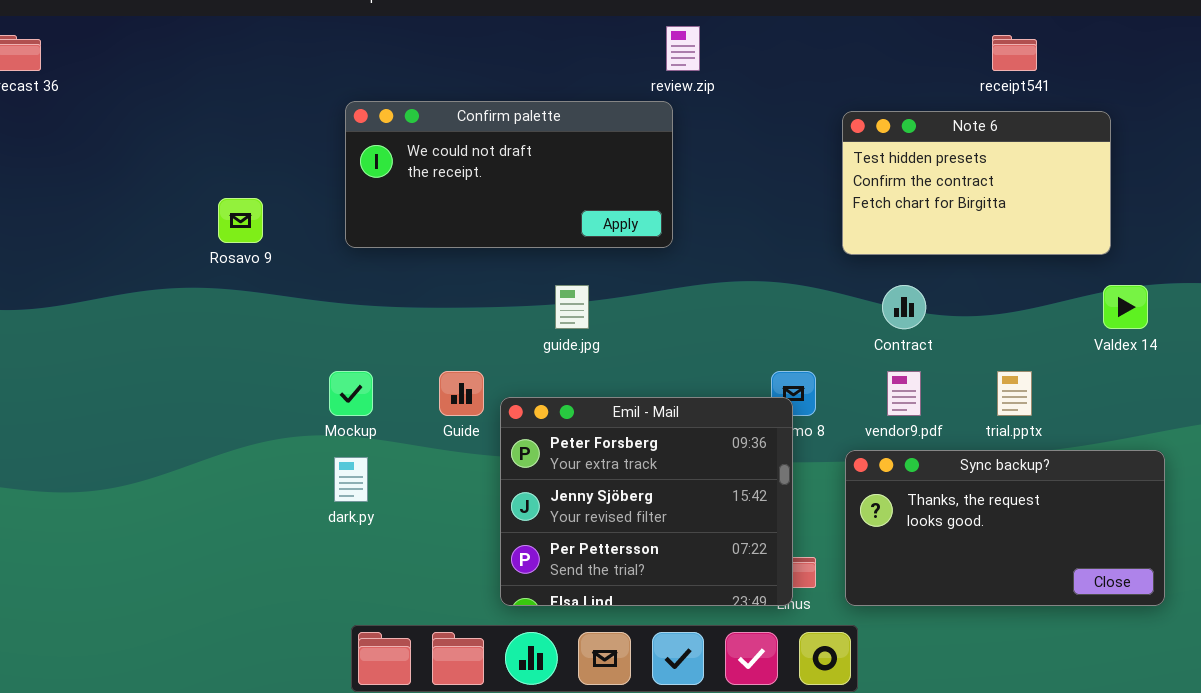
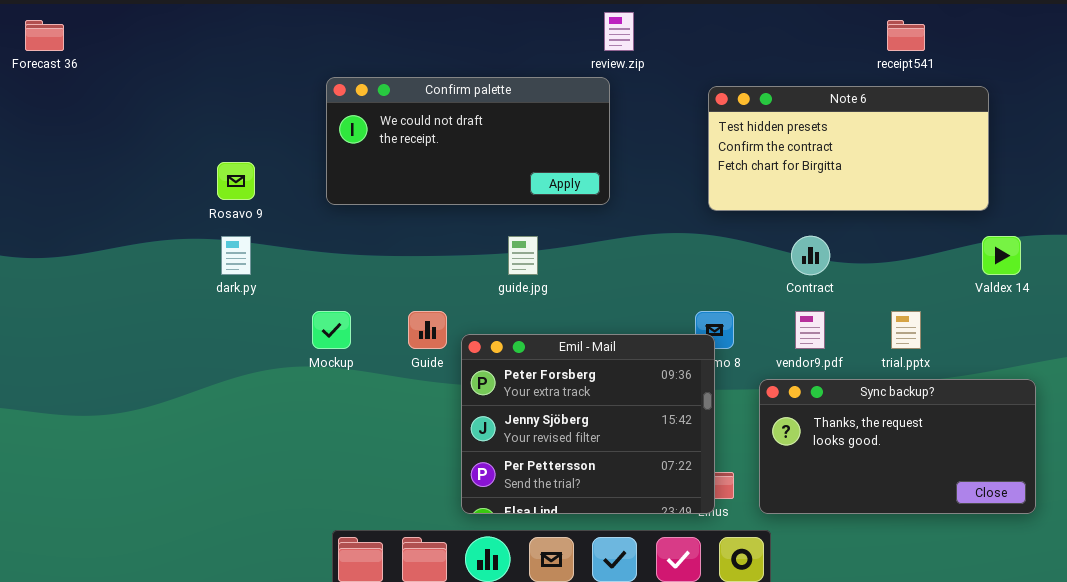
Note 6: [842,111,1111,255] -> [708,86,989,211], resized
dark.py: [334,457,368,502] -> [221,236,251,275], moved

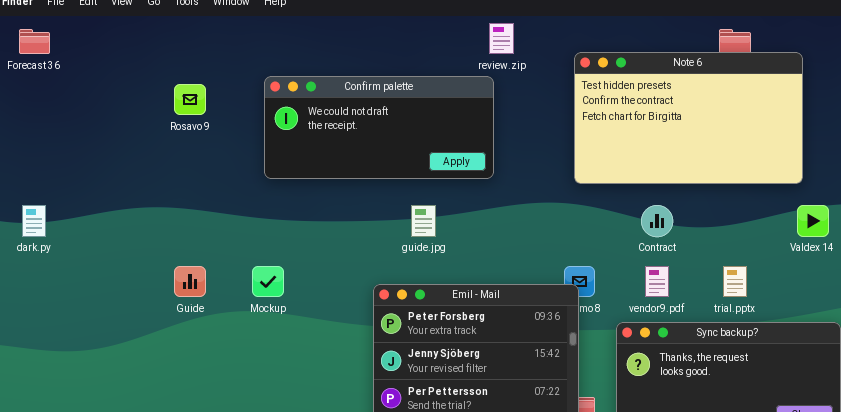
Note 6: [708,86,989,211] -> [574,52,803,184], resized
Rosavo 9: [217,162,255,200] -> [174,84,206,115], moved
dark.py: [221,236,251,275] -> [22,205,46,237], moved
Guide: [408,311,447,349] -> [174,266,206,297], moved

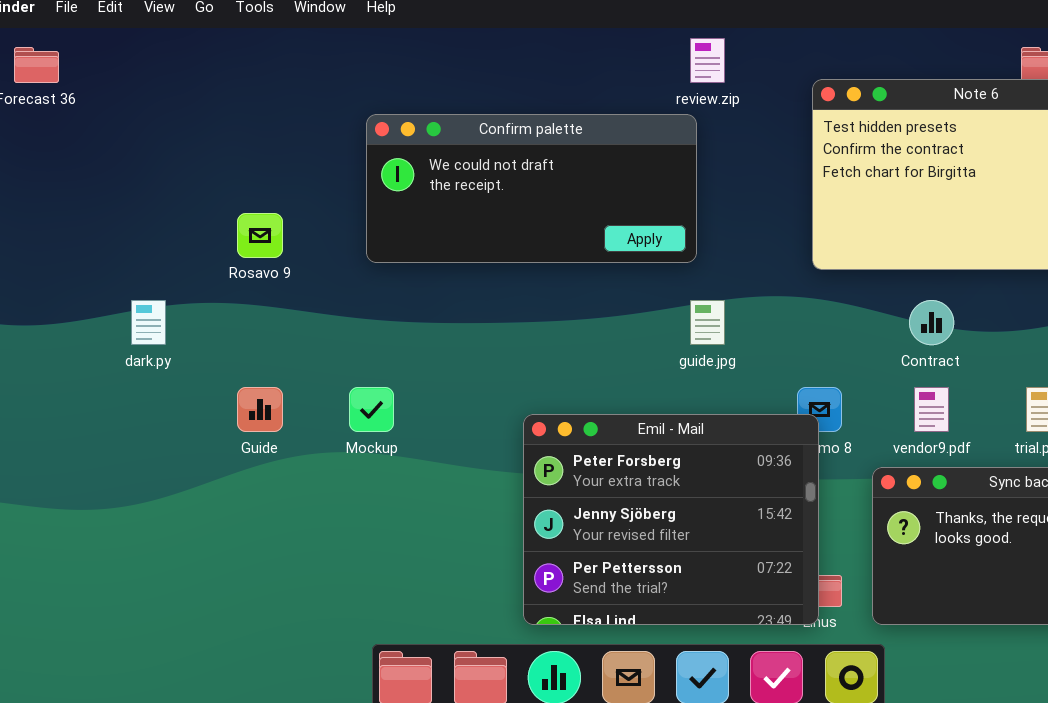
Rosavo 9: [174,84,206,115] -> [237,213,283,258], moved
dark.py: [22,205,46,237] -> [131,300,166,345], moved
guide.jpg: [411,205,436,237] -> [690,300,725,345], moved

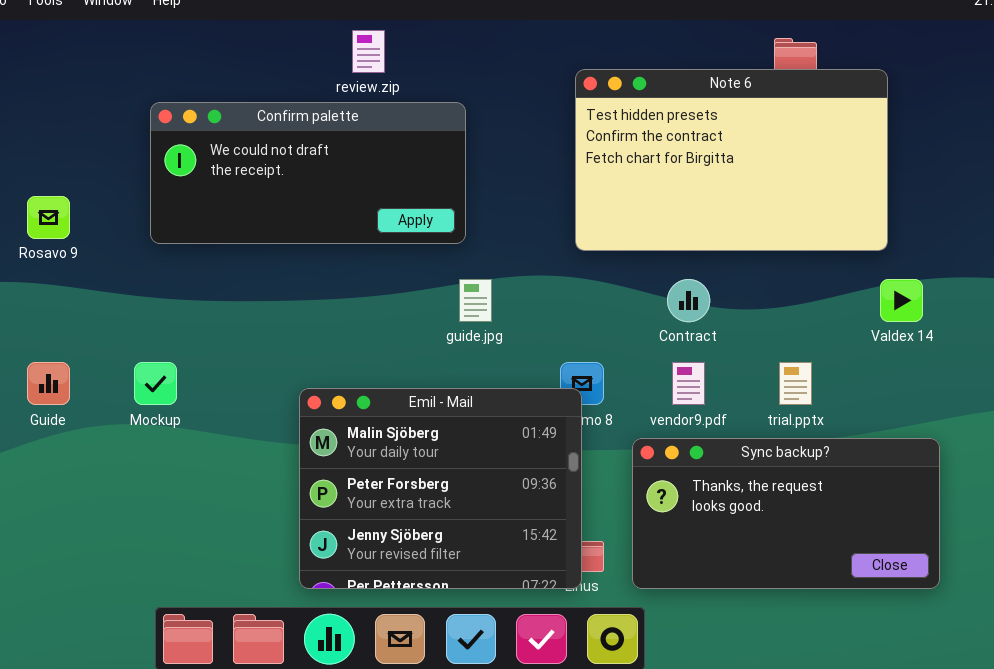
review.zip: [690,38,725,83] -> [352,30,385,73], moved
Emil - Mail: [523,414,819,625] -> [299,388,582,589], scrolled up 1 row

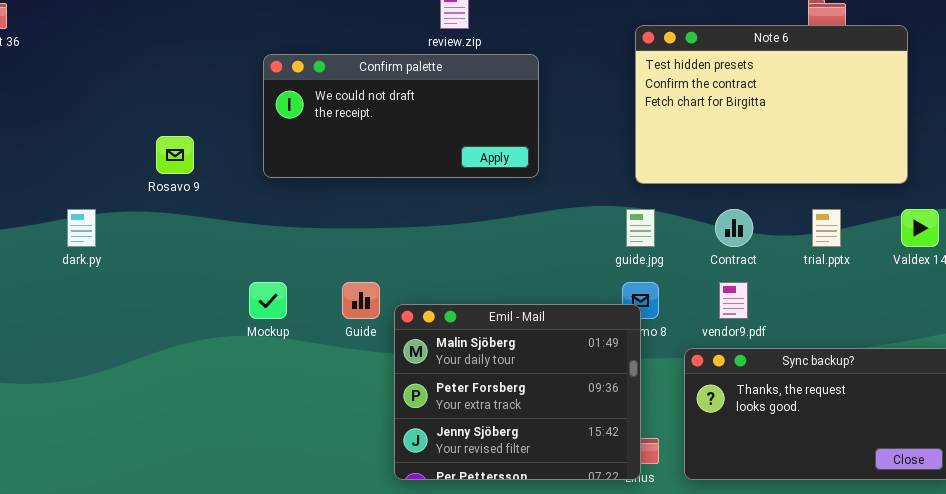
guide.jpg: [459,279,492,322] -> [626,209,655,247], moved
Guide: [27,362,70,405] -> [342,282,380,319], moved
trial.pptx: [779,362,812,405] -> [812,209,841,247], moved

